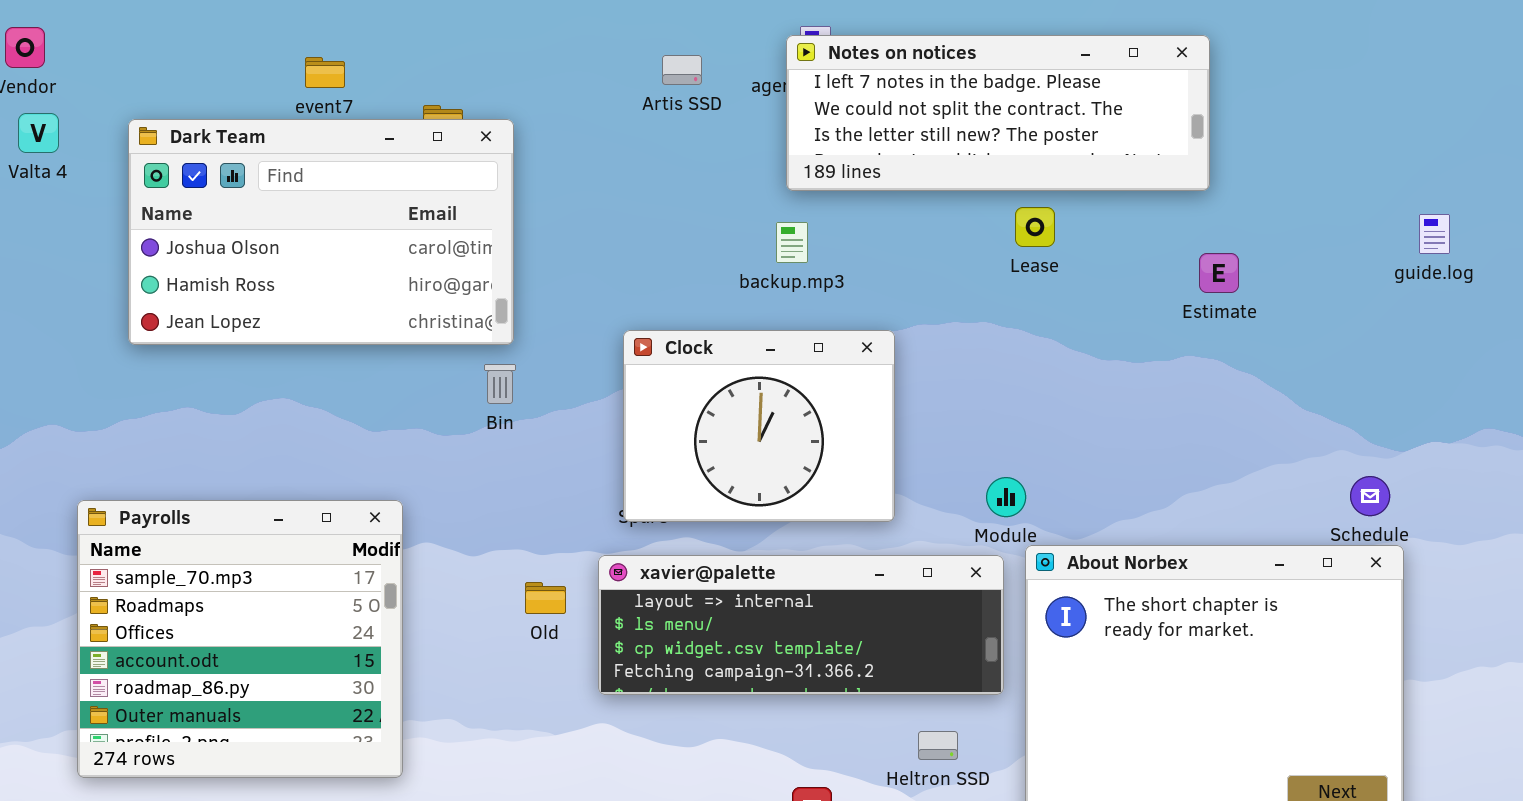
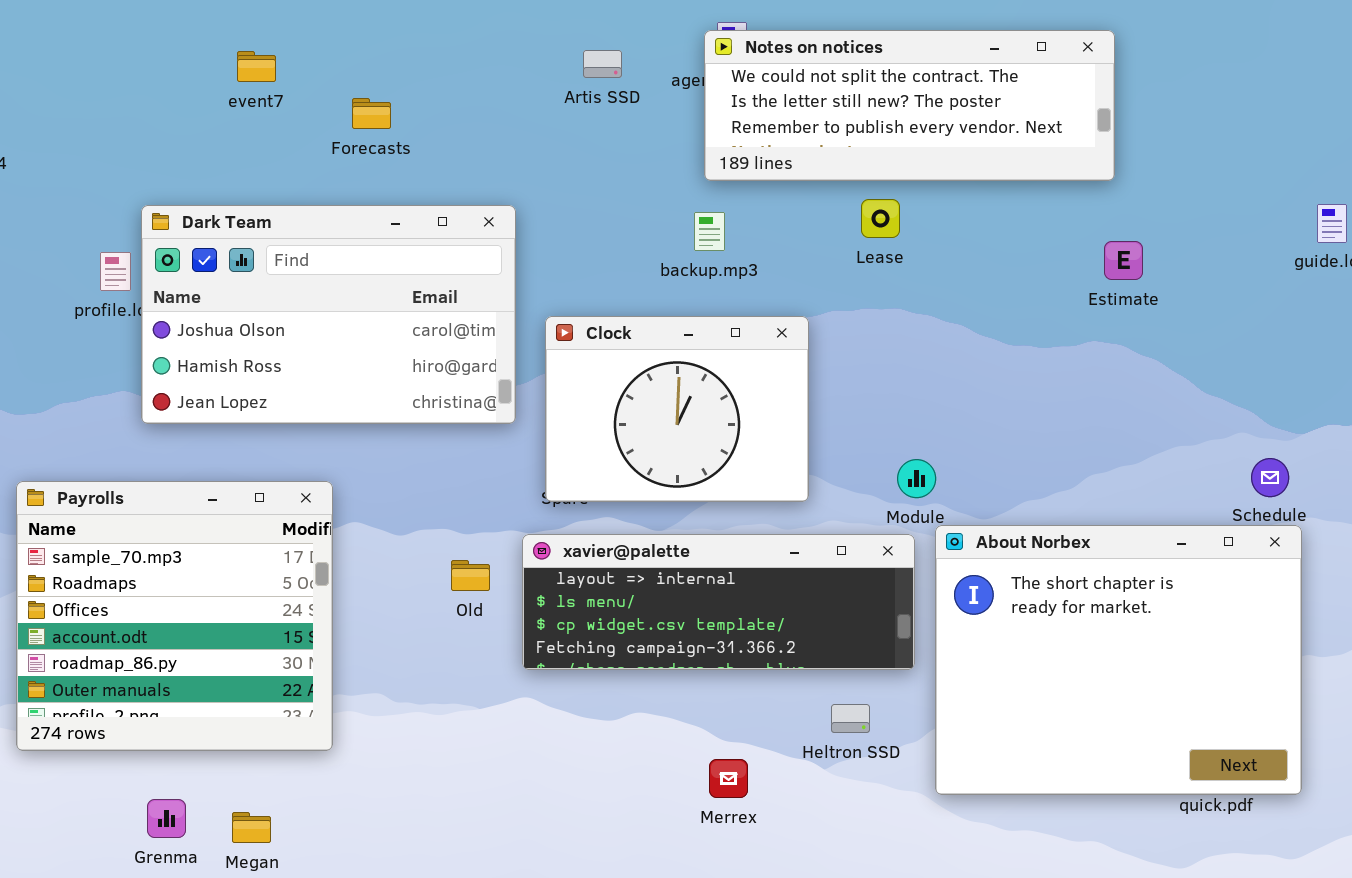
Notes on notices: [786,35,1210,191] -> [704,30,1115,181], scrolled down 1 row
Dark Team: [128,119,514,345] -> [141,205,516,424], moved
Lease: [1015,207,1055,247] -> [861,199,900,238], moved

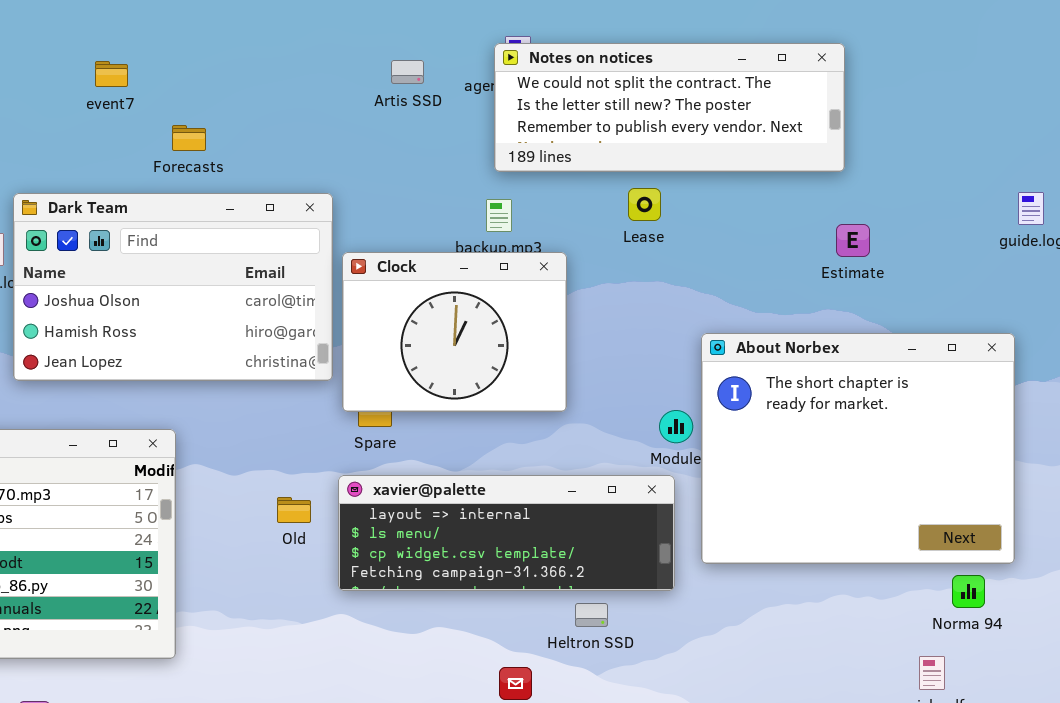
Forecasts: [352,98,391,129] -> [172,125,206,151], moved
Clock: [545,316,809,502] -> [342,252,567,412], moved
About Norbex: [935,525,1302,795] -> [701,333,1015,564], moved
Heltron SSD: [831,704,870,733] -> [575,603,608,627], moved

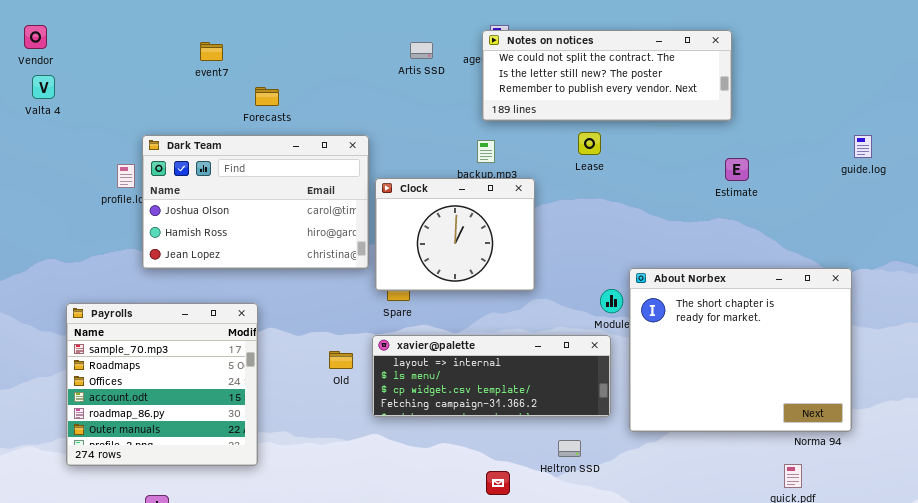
About Norbex: [701,333,1015,564] -> [629,268,852,432], moved
Heltron SSD: [575,603,608,627] -> [558,440,581,457], moved

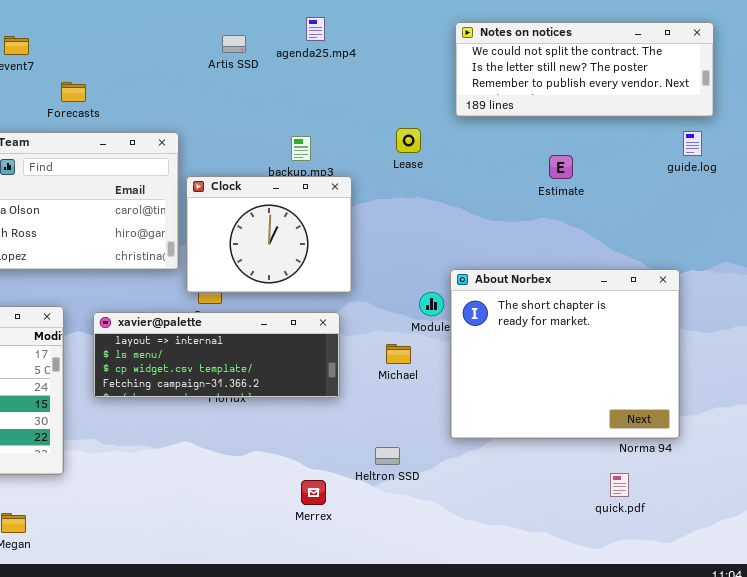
Notes on notices: [482,30,732,121] -> [455,22,714,117], moved
xavier@palette: [372,335,611,417] -> [93,312,340,398], moved

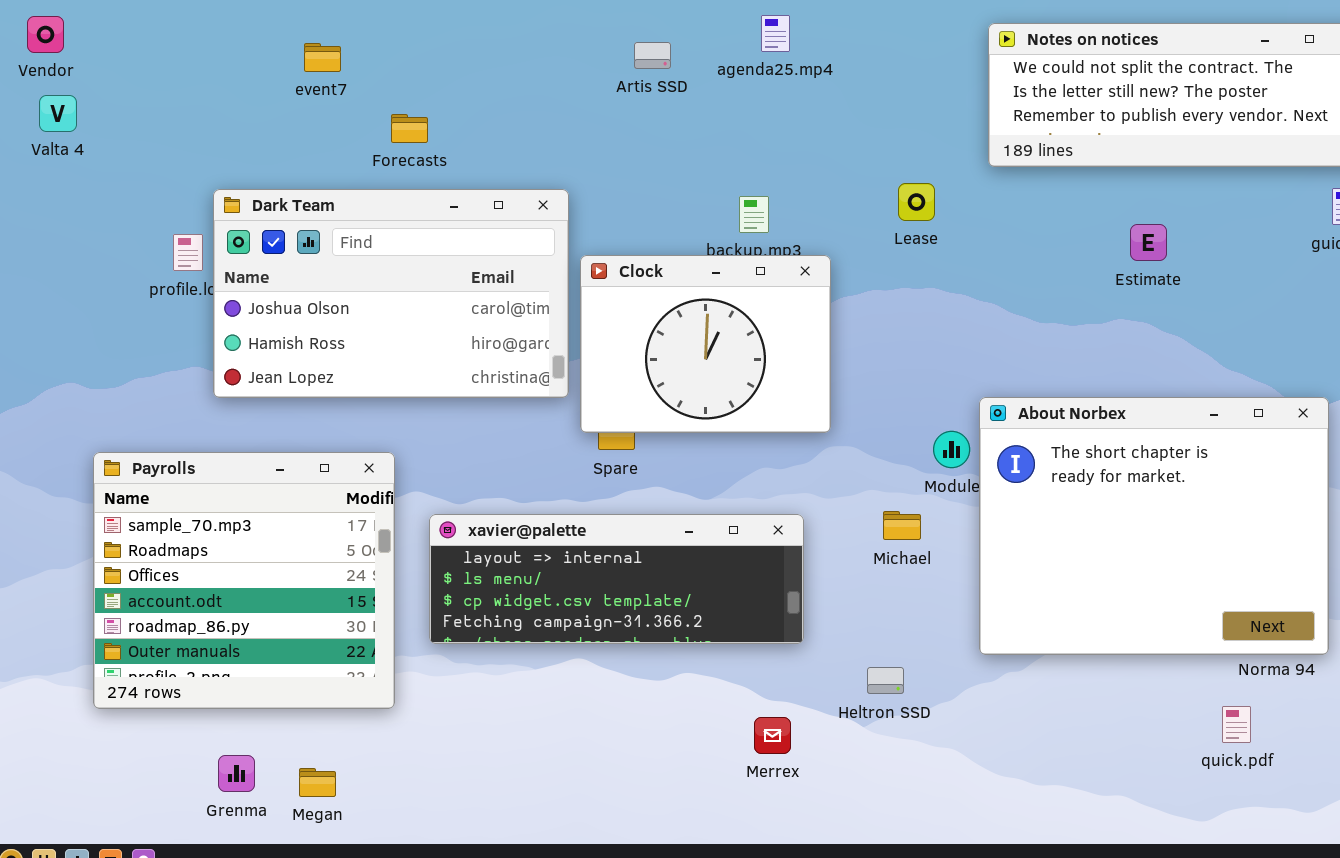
xavier@palette: [93,312,340,398] -> [429,514,804,644], moved

